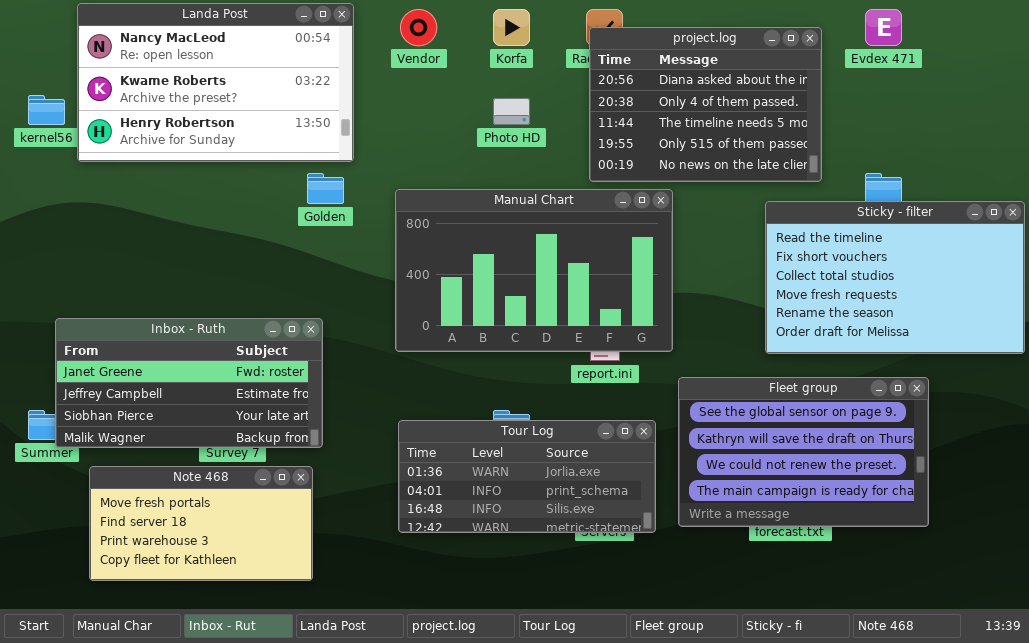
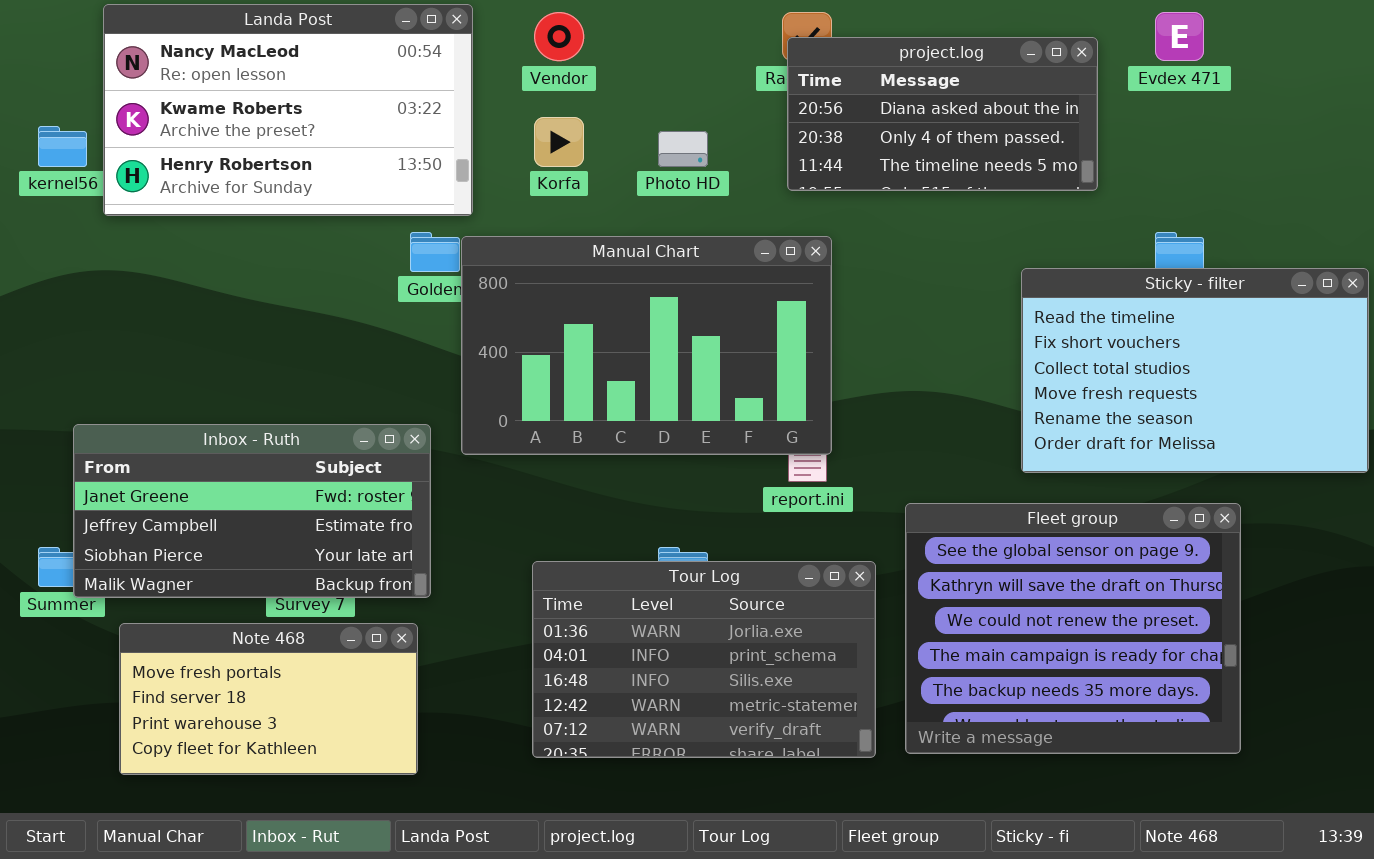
Korfa: [493,9,530,46] -> [534,117,584,167], moved
project.log: [589,27,822,182] -> [787,37,1098,191], resized
Manual Chart: [395,189,673,352] -> [461,236,832,455], moved
Fleet group: [678,377,929,527] -> [905,503,1241,754], resized
Tour Log: [398,420,656,533] -> [532,561,876,758], resized

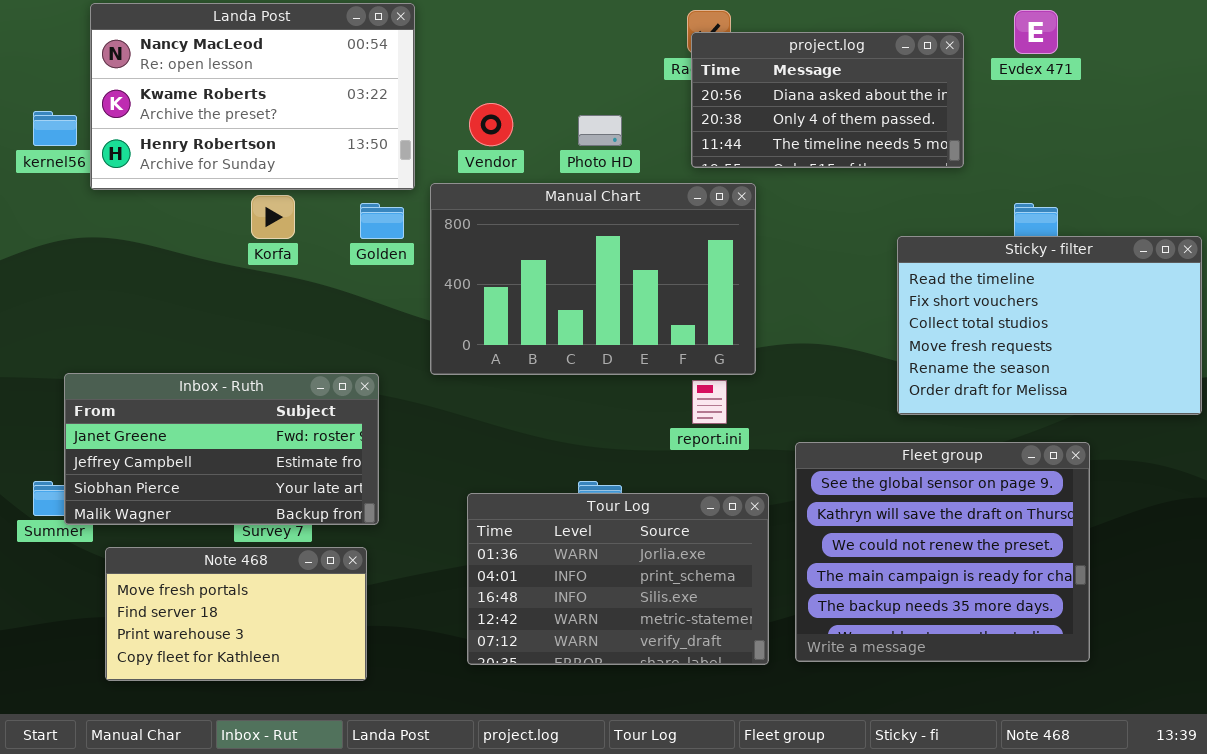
Vendor: [534,12,584,61] -> [469,103,513,146], moved
Korfa: [534,117,584,167] -> [251,195,295,239], moved
Manual Chart: [461,236,832,455] -> [430,183,756,375], moved

